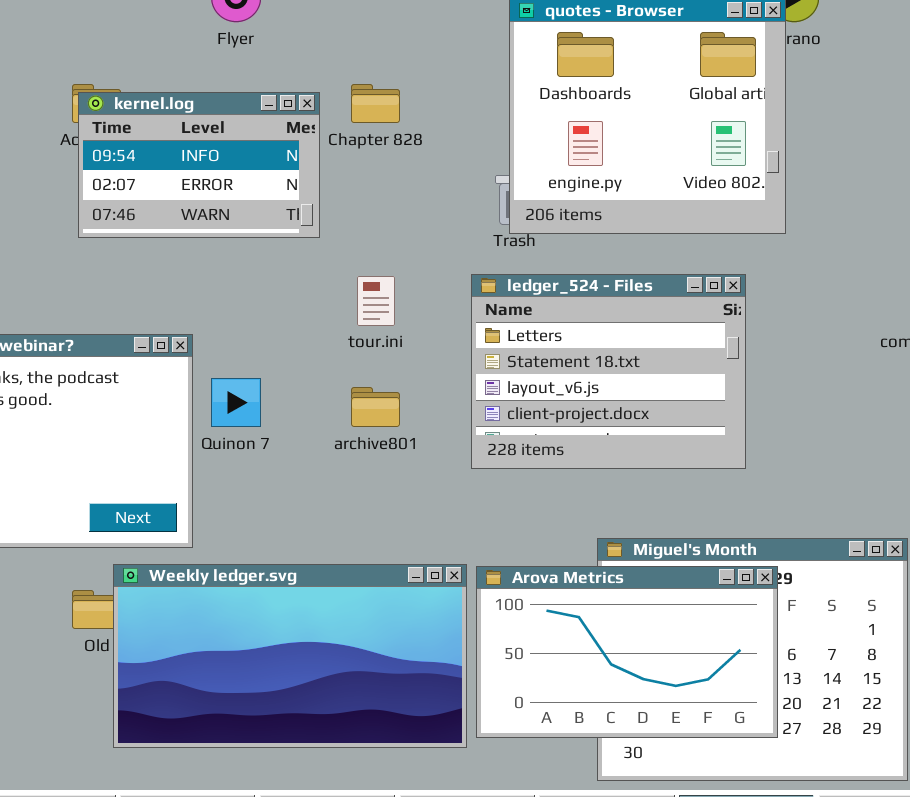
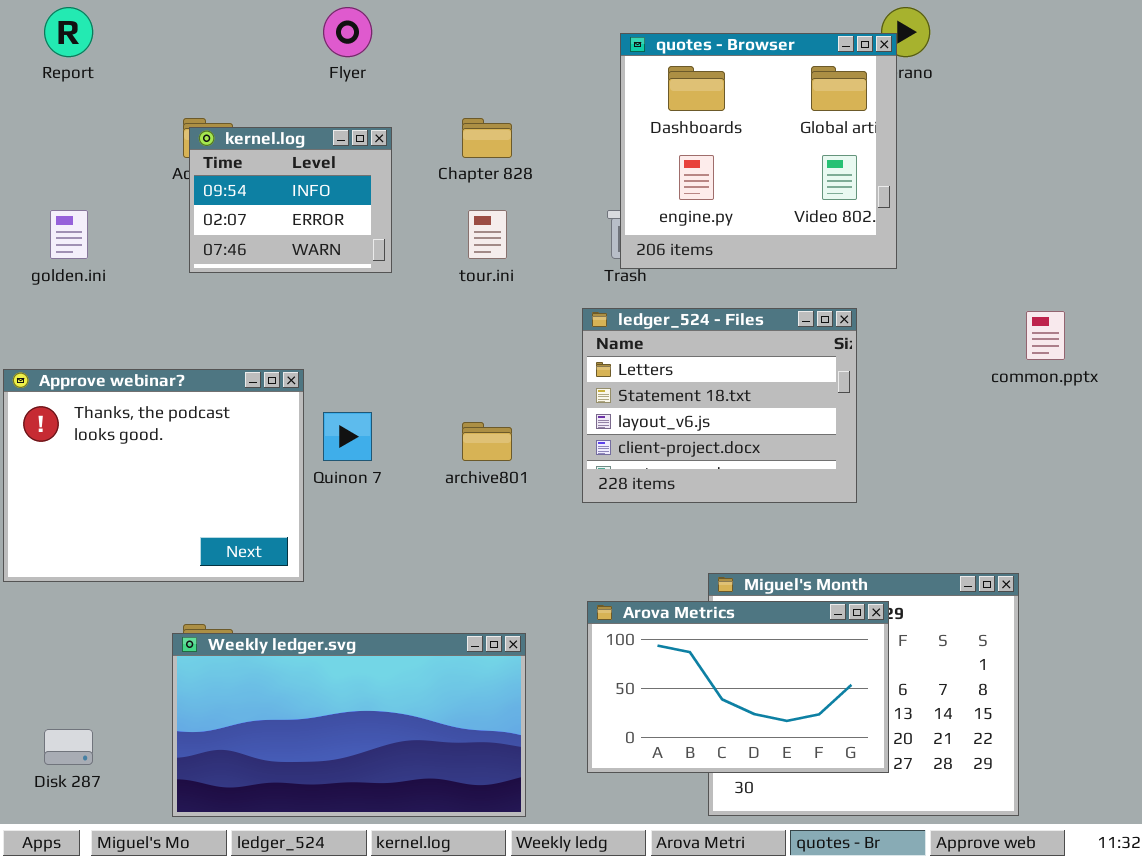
kernel.log: [78,92,320,238] -> [189,127,392,273], resized
tour.ini: [357,276,395,326] -> [468,210,507,259], moved
Weekly ledger.svg: [113,564,467,748] -> [172,633,526,817], moved

